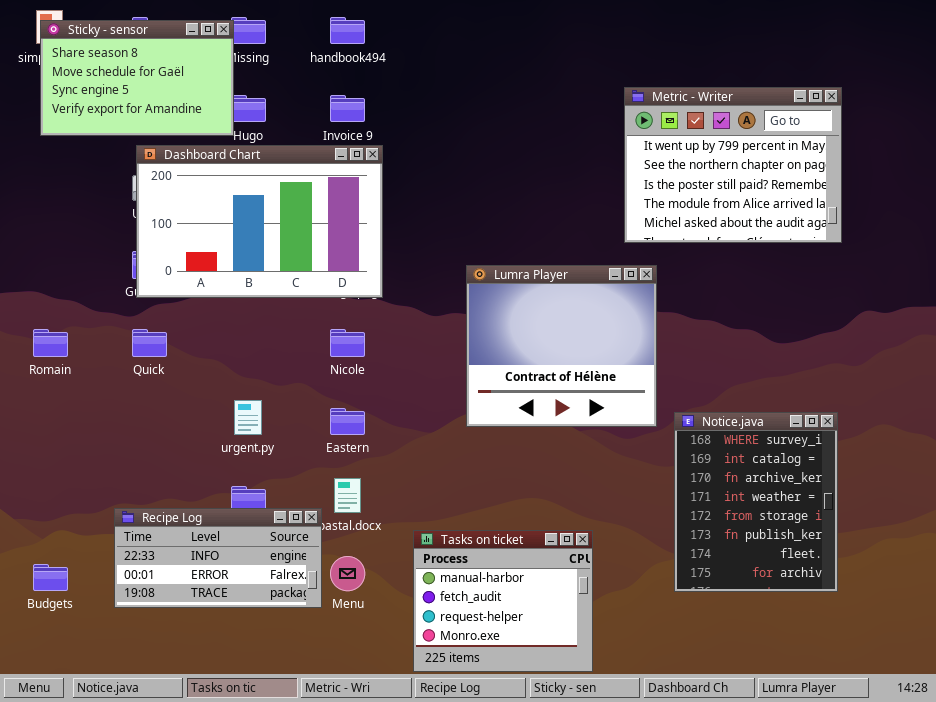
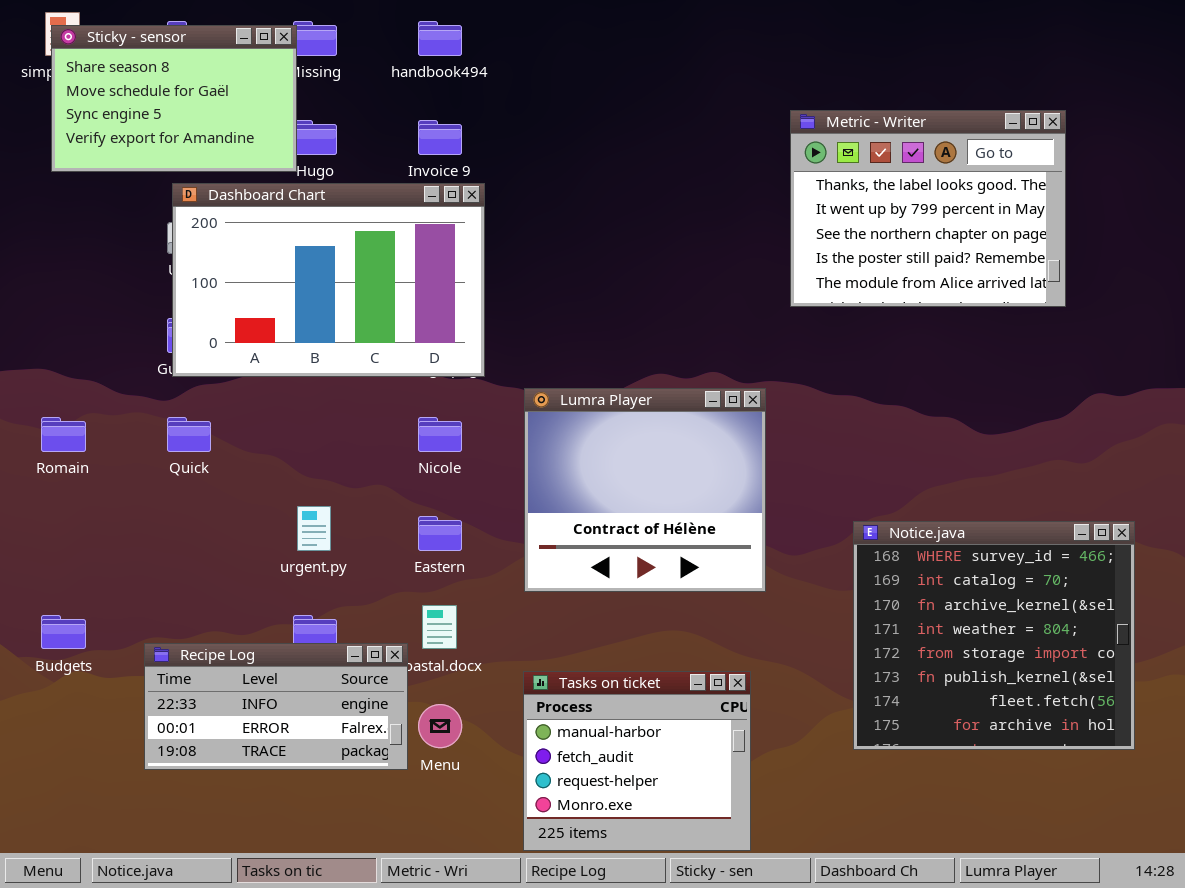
Metric - Writer: [624,87,842,243] -> [790,110,1066,307], scrolled up 1 row
Lumra Player: [466,265,657,427] -> [524,388,766,592], moved
Notice.java: [674,412,838,592] -> [853,521,1135,750], resized
Budgets: [33,564,68,591] -> [41,615,86,649], moved

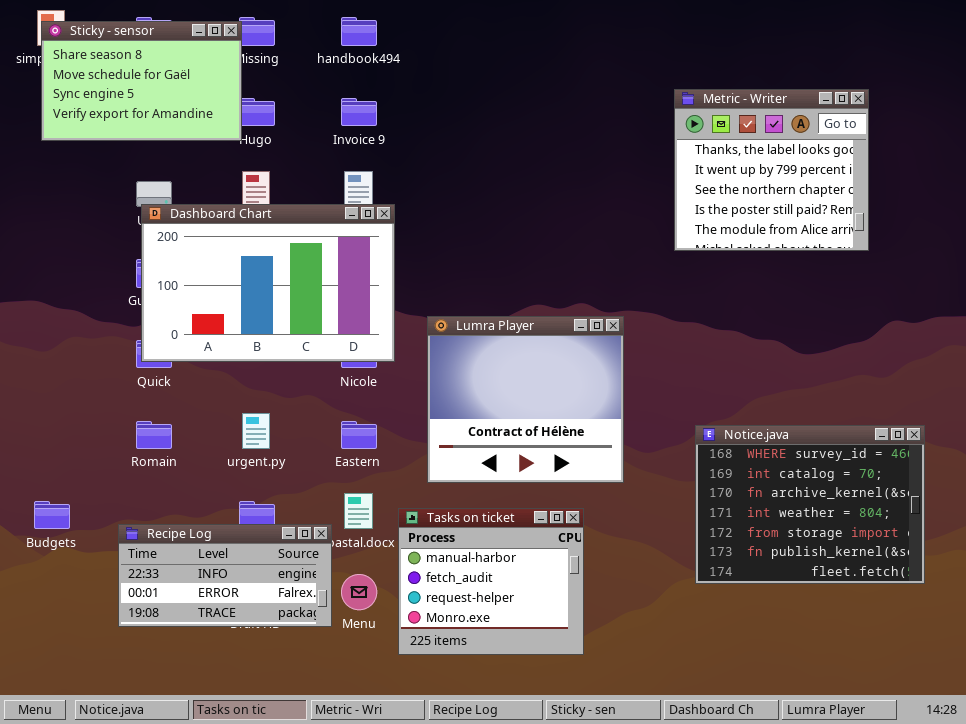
Metric - Writer: [790,110,1066,307] -> [674,89,869,251], resized
Dashboard Chart: [172,183,485,377] -> [141,204,395,362], moved
Romain: [41,417,86,452] -> [136,421,172,449], moved
Notice.java: [853,521,1135,750] -> [695,425,925,584], resized
Tasks on ticket: [523,671,751,851] -> [398,508,584,655], moved

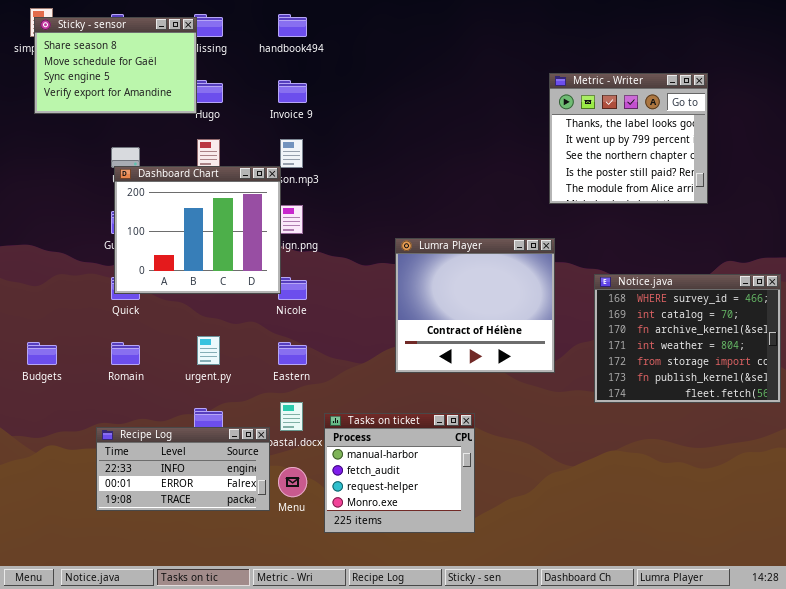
Dashboard Chart: [141,204,395,362] -> [114,166,281,294], resized
Lumra Player: [427,316,624,483] -> [395,238,555,373], moved
Notice.java: [695,425,925,584] -> [594,274,781,403], moved
Budgets: [34,501,70,529] -> [27,342,57,365], moved

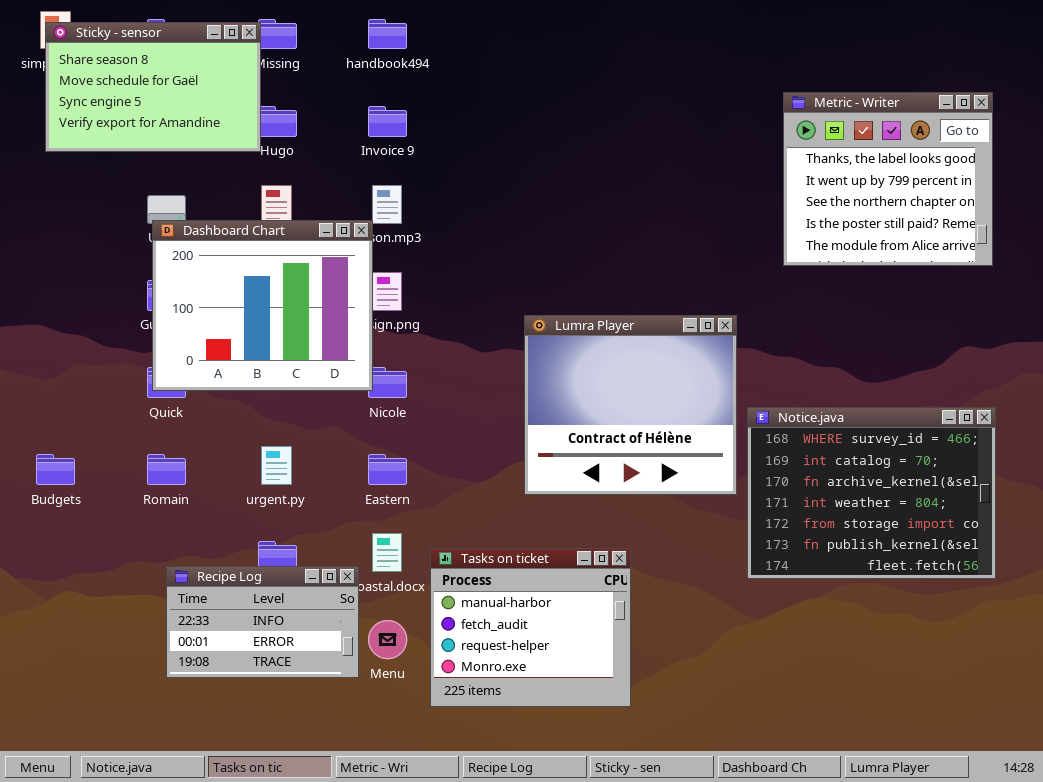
Metric - Writer: [549,73,708,204] -> [783,92,993,266], moved
Notice.java: [594,274,781,403] -> [747,407,996,579], moved
Recipe Log: [96,427,270,511] -> [166,566,359,678], resized

